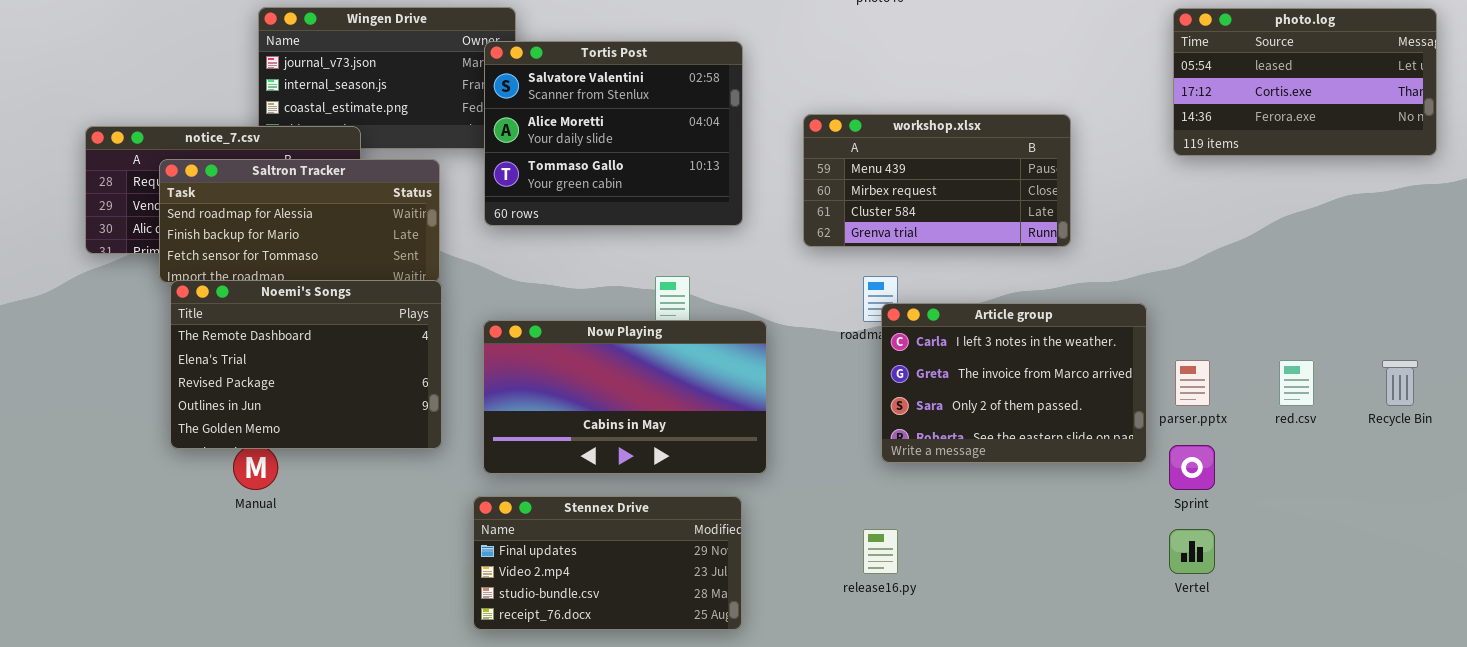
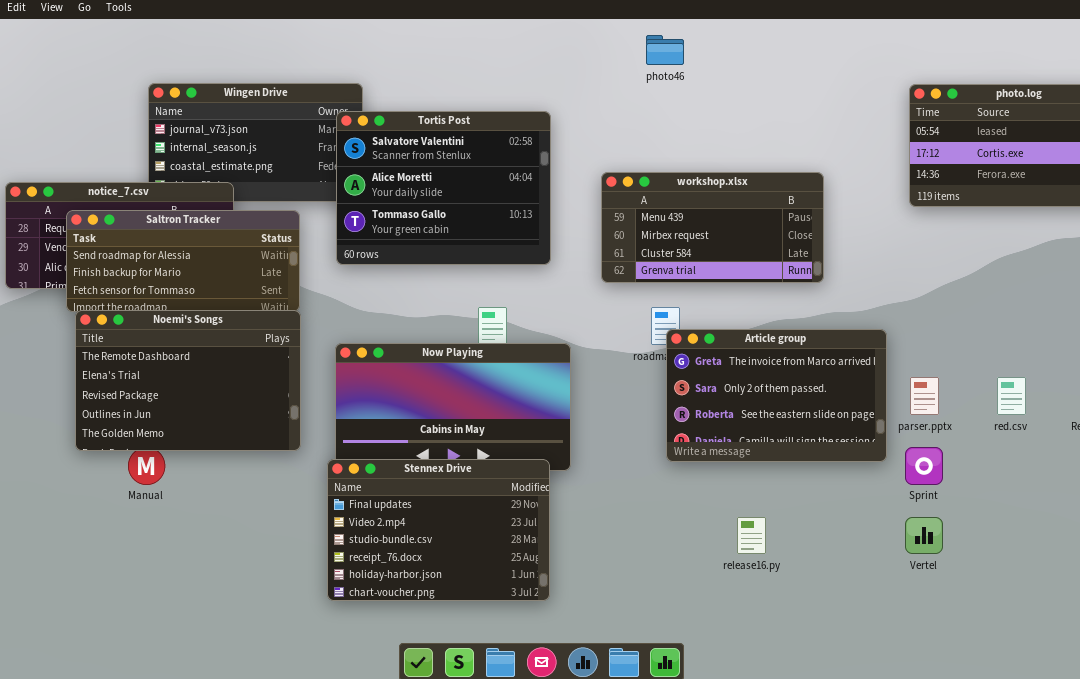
Article group: [881,303,1147,463] -> [666,329,887,462], scrolled down 1 row
Stennex Drive: [473,496,742,630] -> [327,459,550,601], resized
release16.py: [863,529,898,574] -> [737,517,766,554], moved

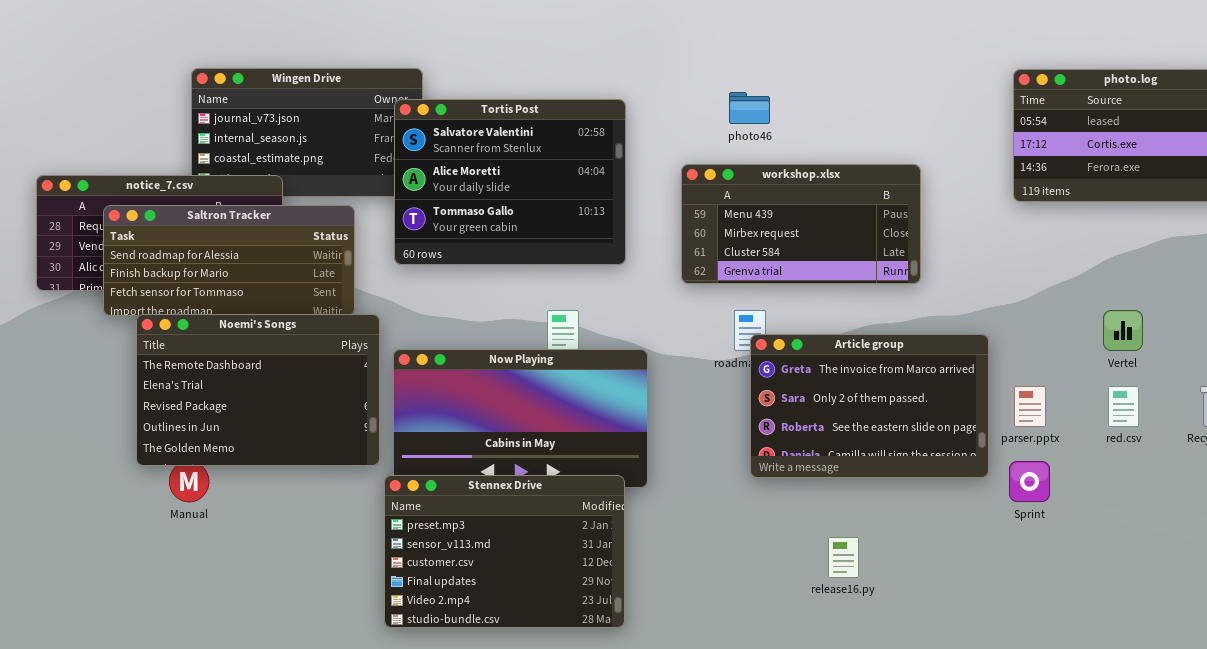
photo46: [646,35,684,65] -> [729,92,770,124], moved
Noemi's Songs: [75,310,301,451] -> [136,314,380,466], moved
Stennex Drive: [327,459,550,601] -> [384,475,625,628], scrolled up 3 rows
Vertel: [905,517,943,554] -> [1103,310,1143,351], moved

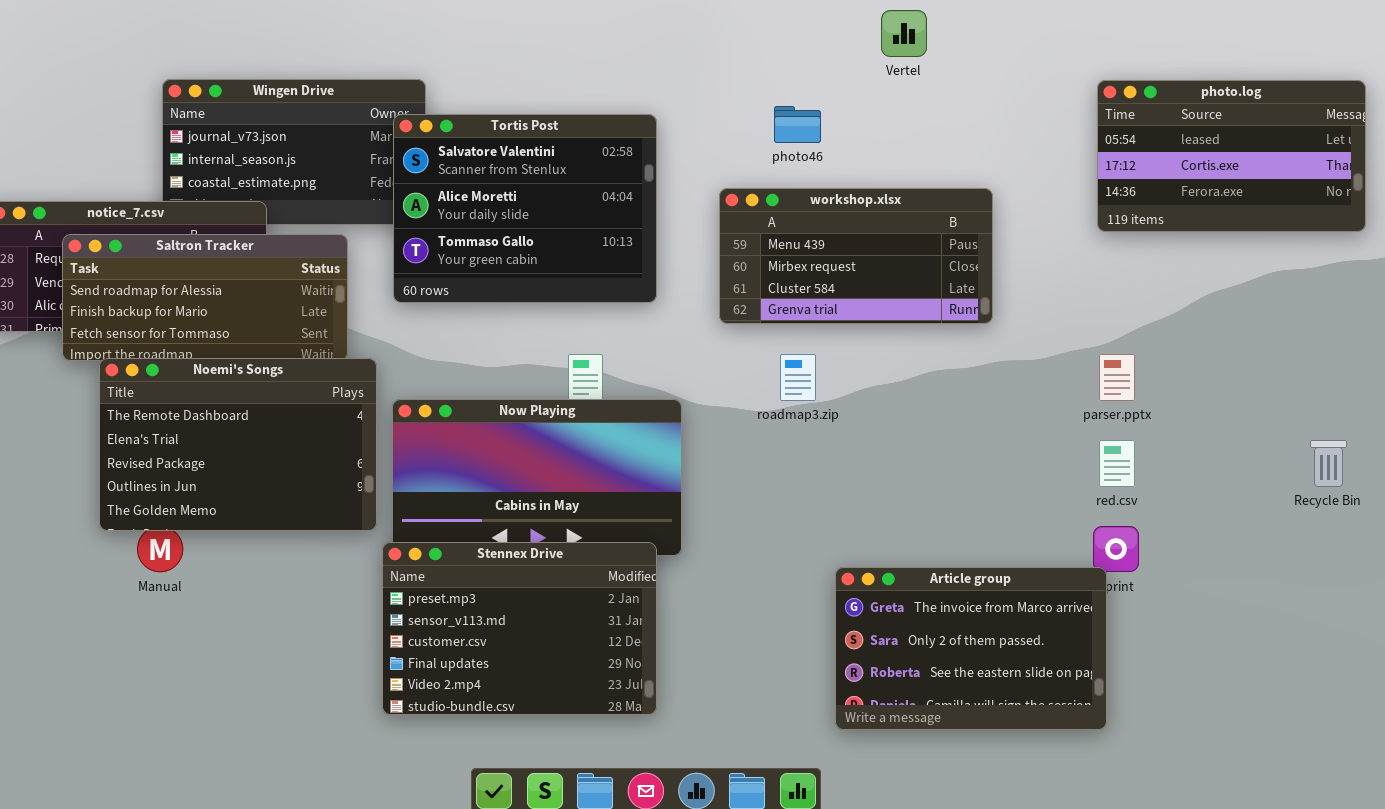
Vertel: [1103,310,1143,351] -> [881,10,927,57], moved
Article group: [750,334,989,478] -> [835,567,1107,730], moved
parser.pptx: [1014,386,1046,427] -> [1099,354,1135,401], moved
red.csv: [1108,386,1139,427] -> [1099,440,1135,487], moved

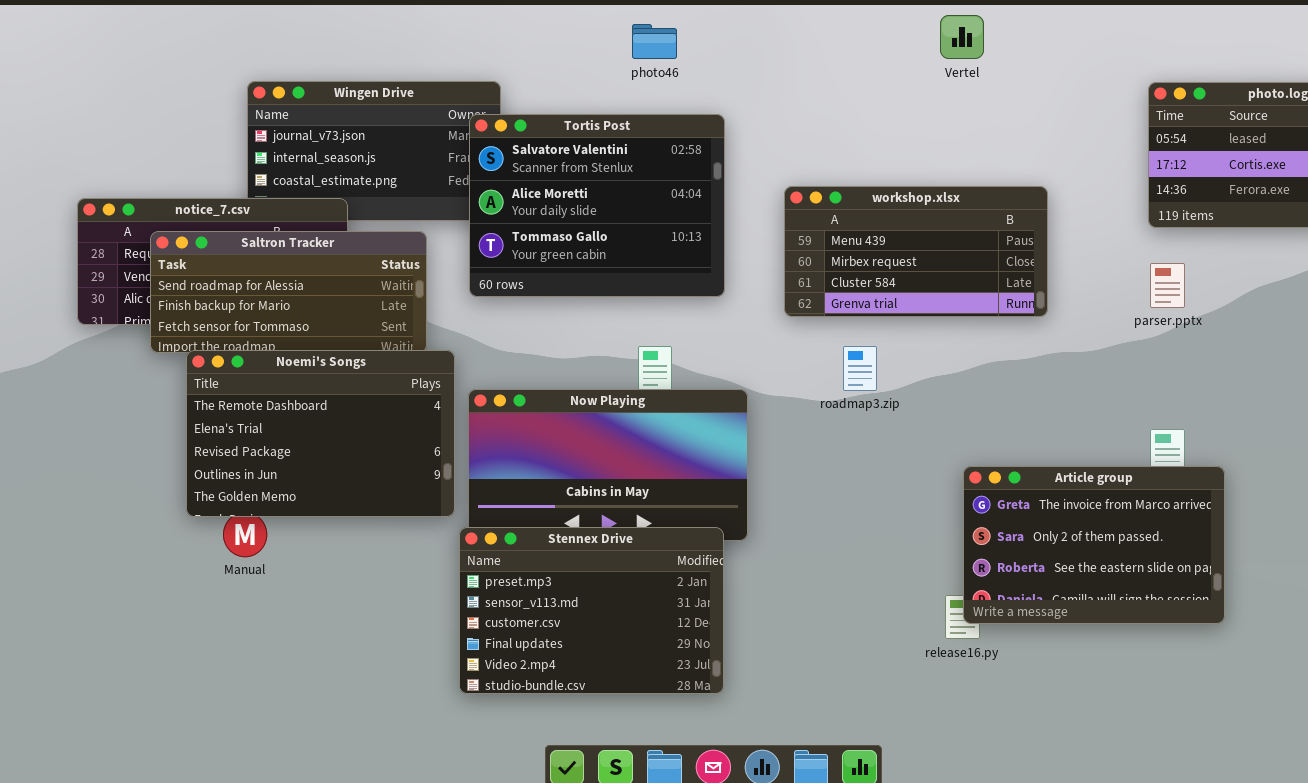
photo46: [774,106,821,143] -> [632,24,677,59], moved
parser.pptx: [1099,354,1135,401] -> [1150,263,1185,308], moved
Article group: [835,567,1107,730] -> [963,466,1225,624], moved

